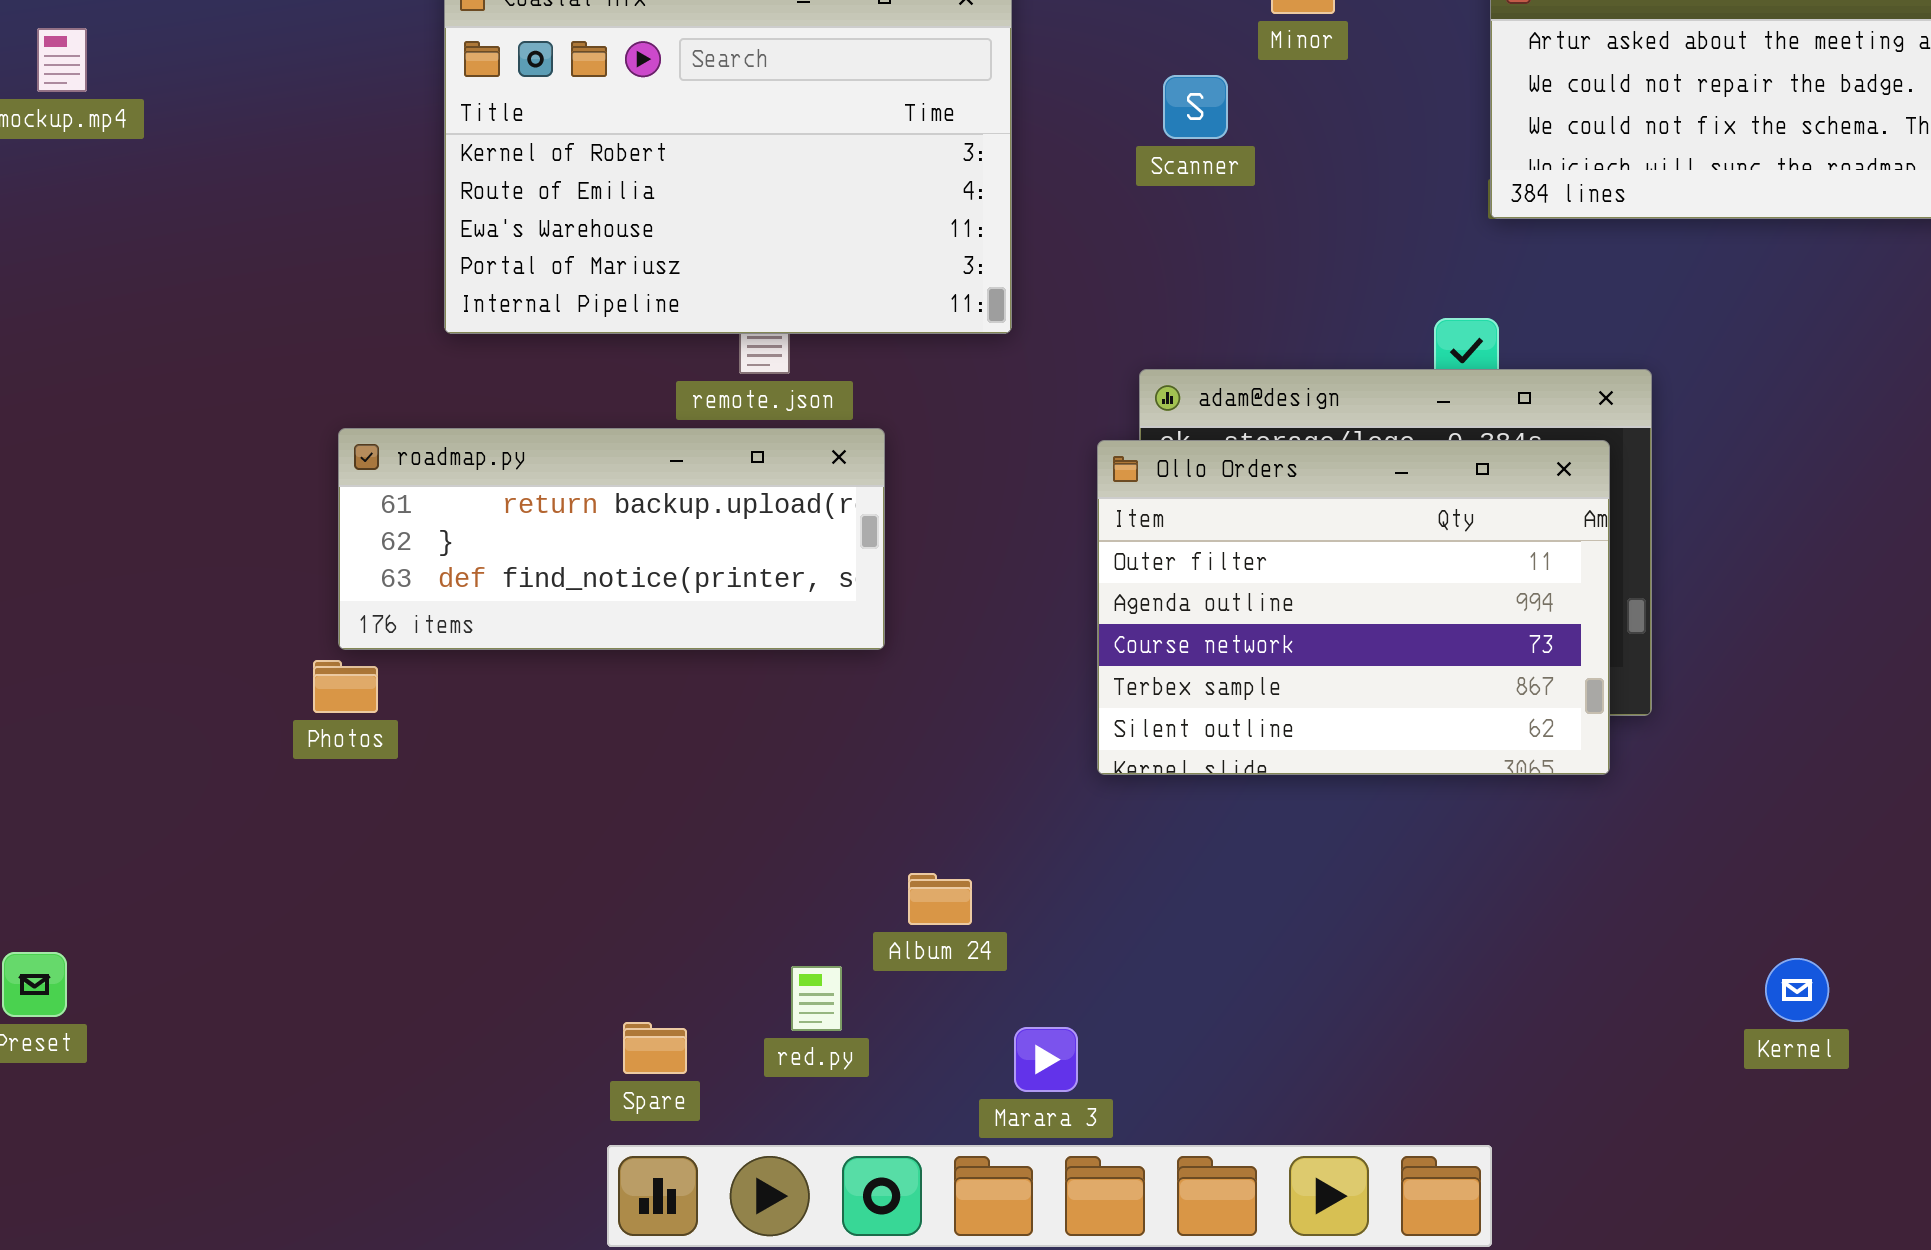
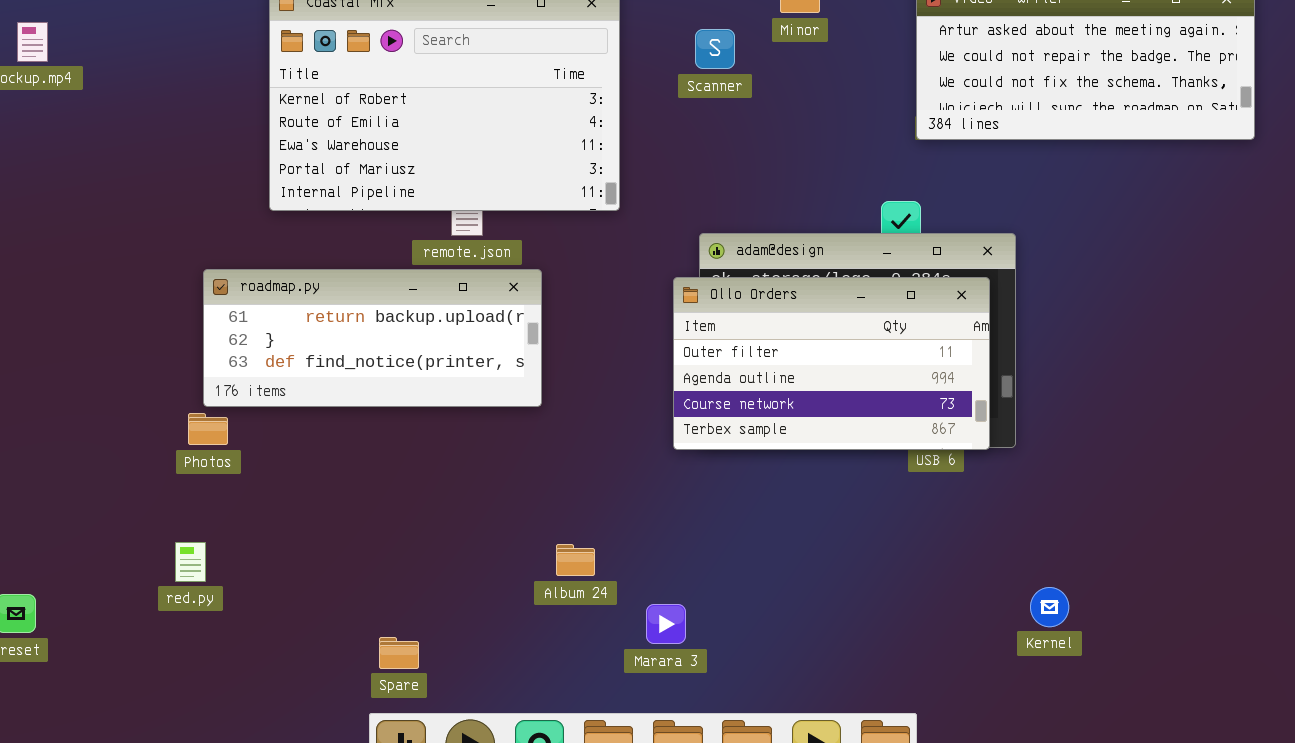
Scanner: [1163,75,1228,139] -> [695,29,735,69], moved
Ollo Orders: [1097,440,1610,775] -> [673,277,990,450], resized
Kernel: [1765,958,1829,1022] -> [1030,587,1069,627], moved
red.py: [791,966,842,1031] -> [175,542,206,582], moved
Marara 3: [1014,1027,1078,1092] -> [646,604,686,644], moved

